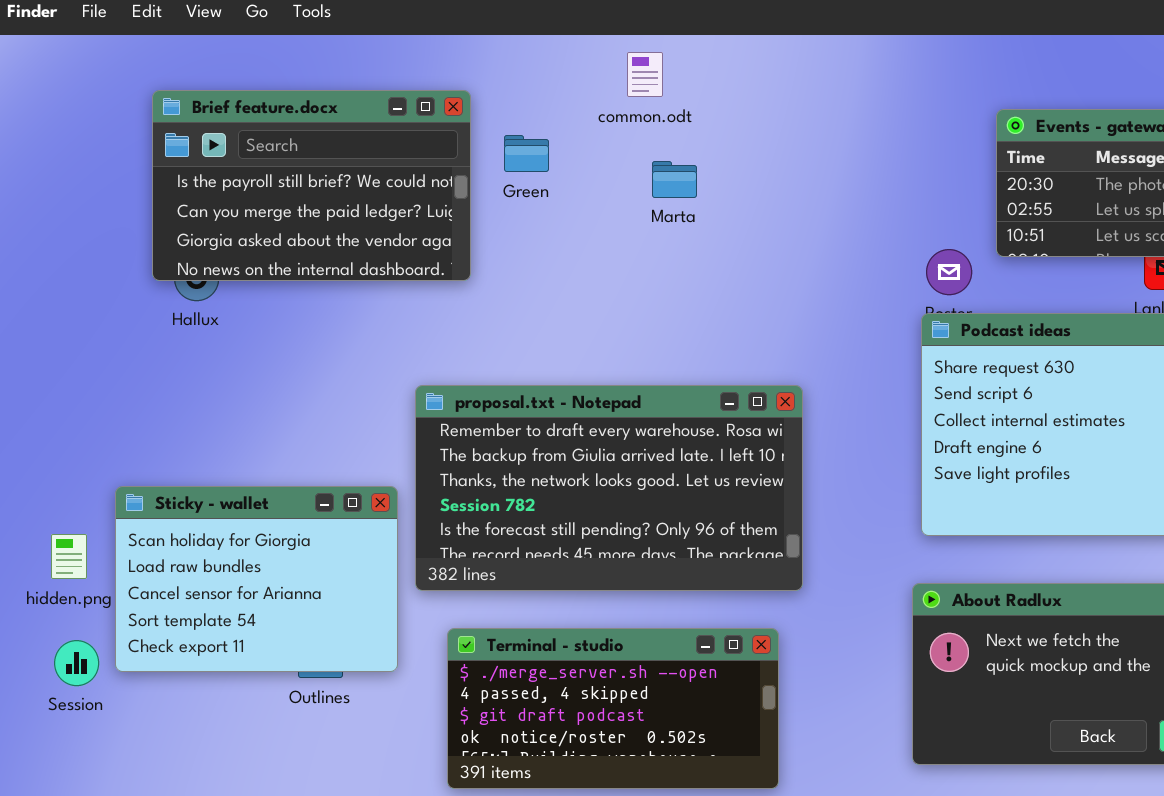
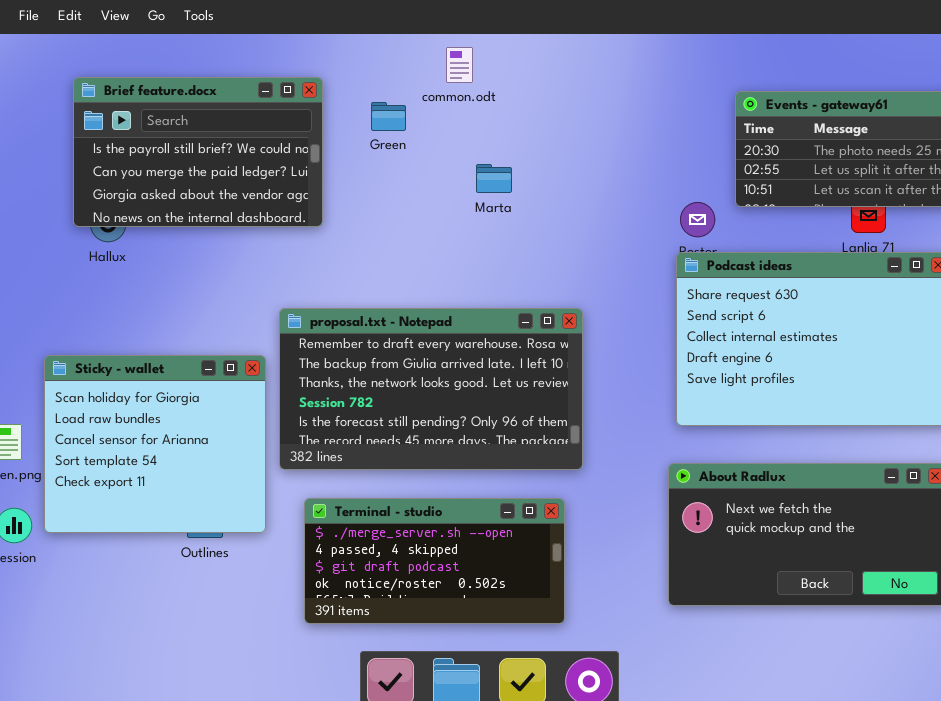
Green: [504,135,549,172] -> [371,102,406,131], moved
Marta: [652,161,697,198] -> [476,164,512,193], moved
Sticky - wallet: [115,486,398,672] -> [44,355,266,533], resized

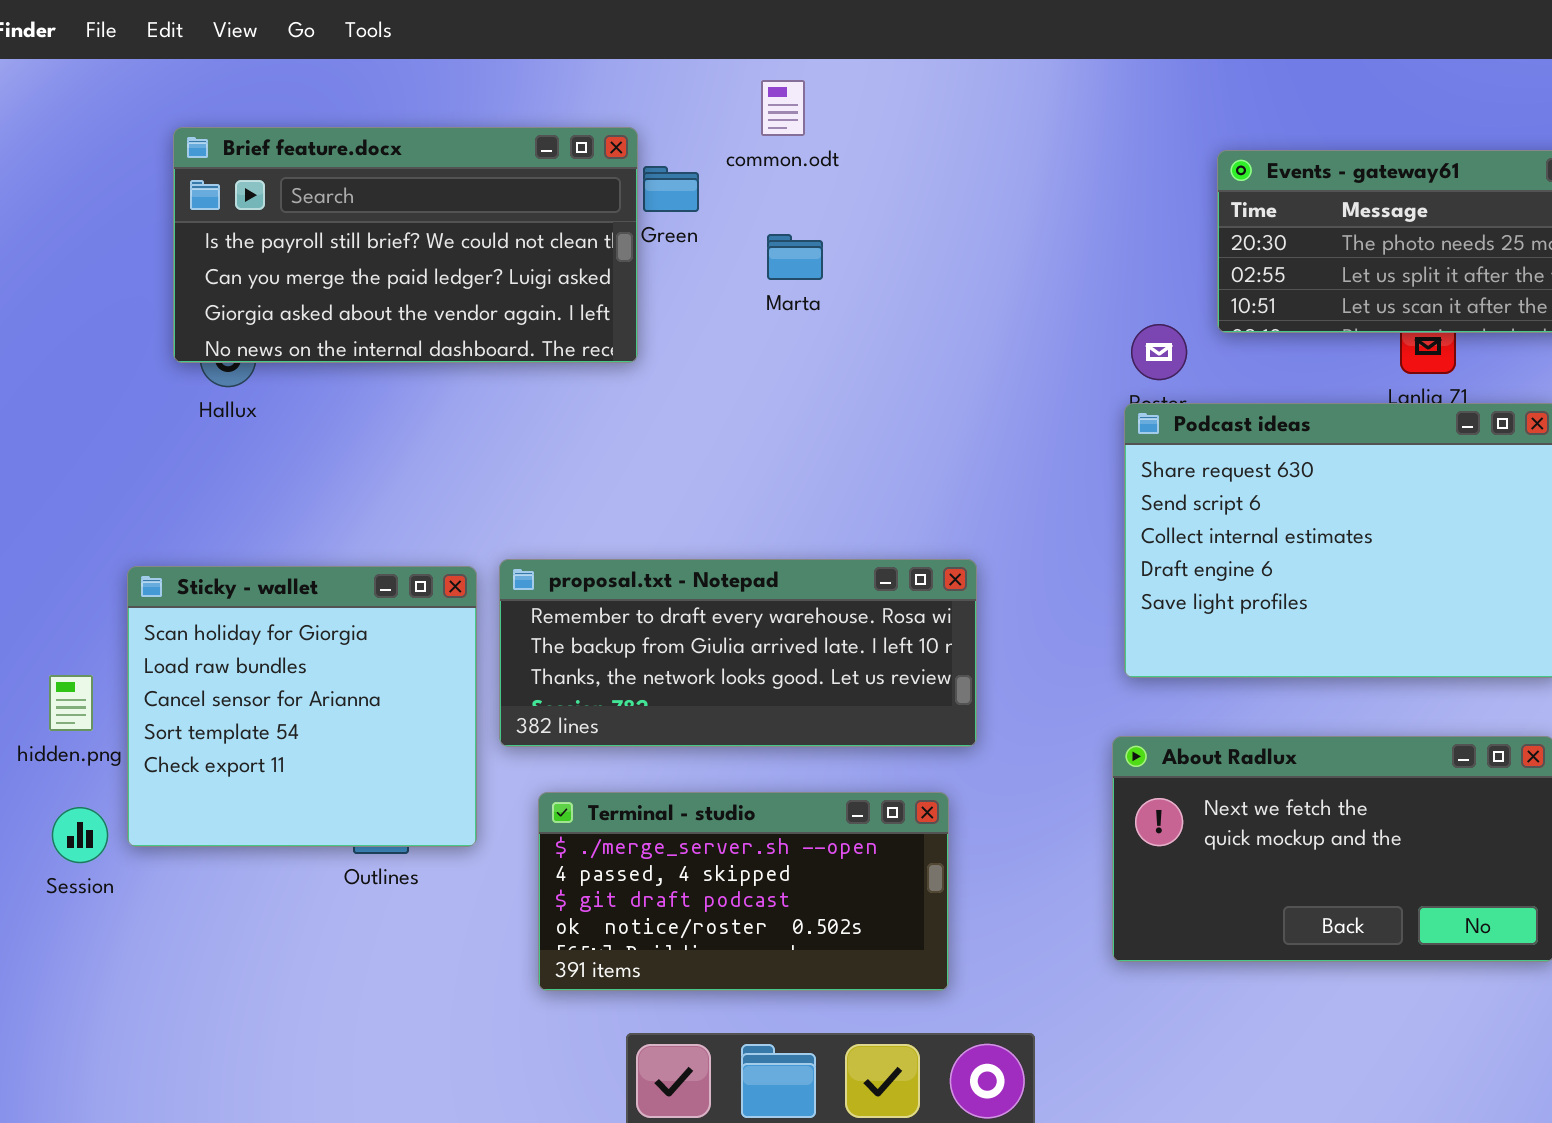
Brief feature.docx: [73,77,323,227] -> [173,127,638,363], resized
Marta: [476,164,512,193] -> [767,234,823,280], moved
proposal.txt - Notepad: [279,308,583,470] -> [499,559,977,747], resized

